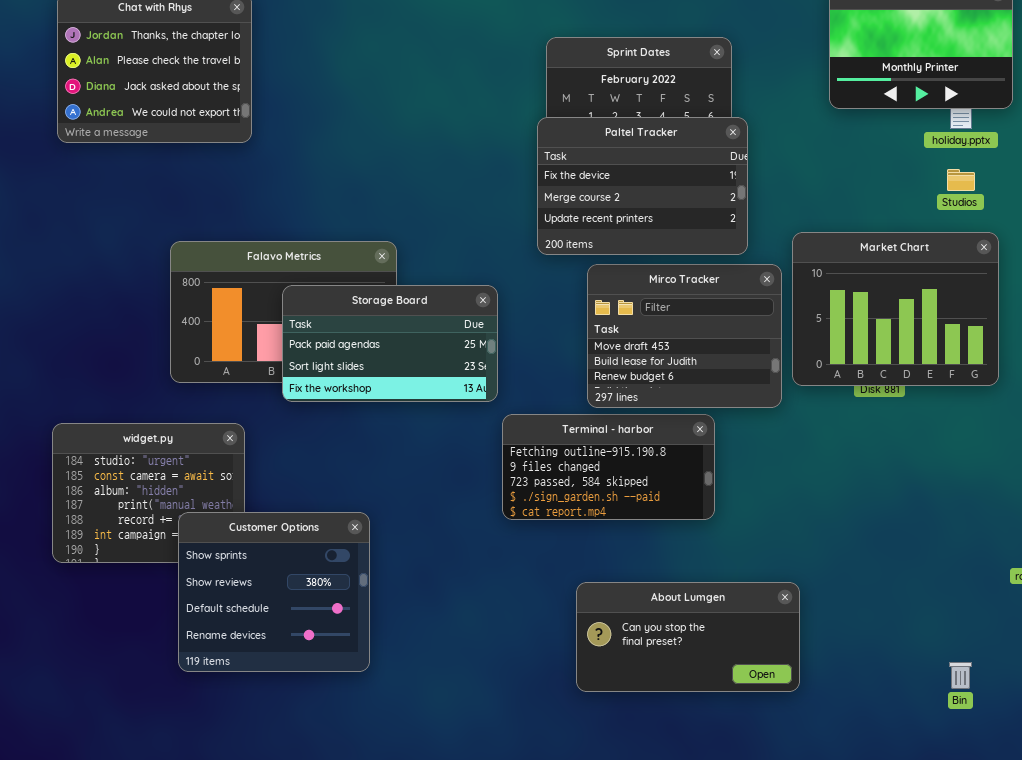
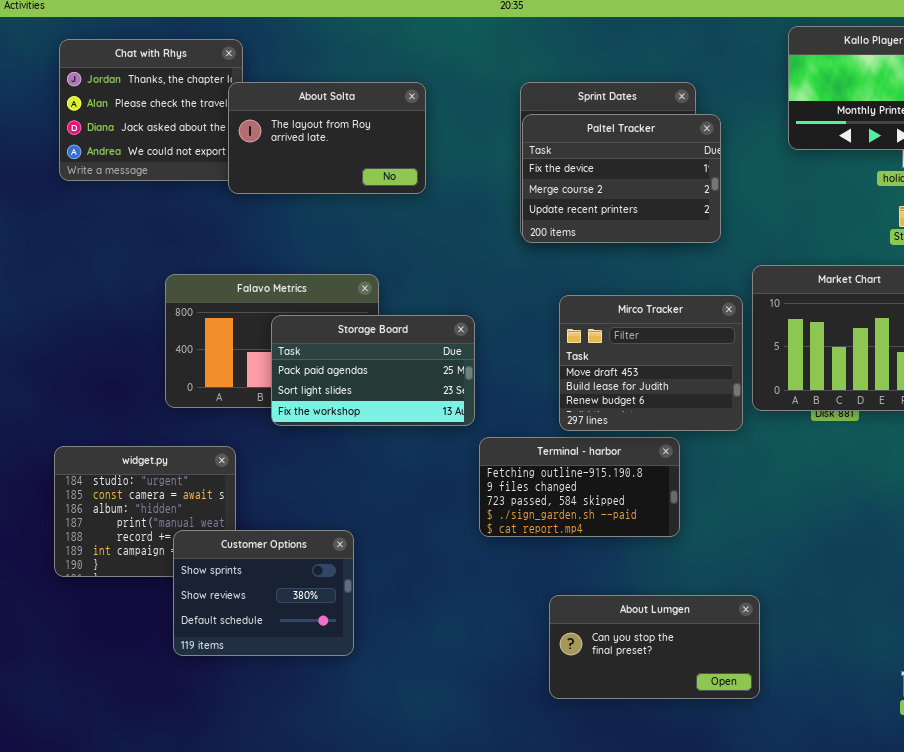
About Solta: none -> [228,82,426,194], opened
Paltel Tracker: [537,117,748,255] -> [522,114,721,243], moved
Customer Options: [178,512,370,672] -> [173,530,354,656], resized

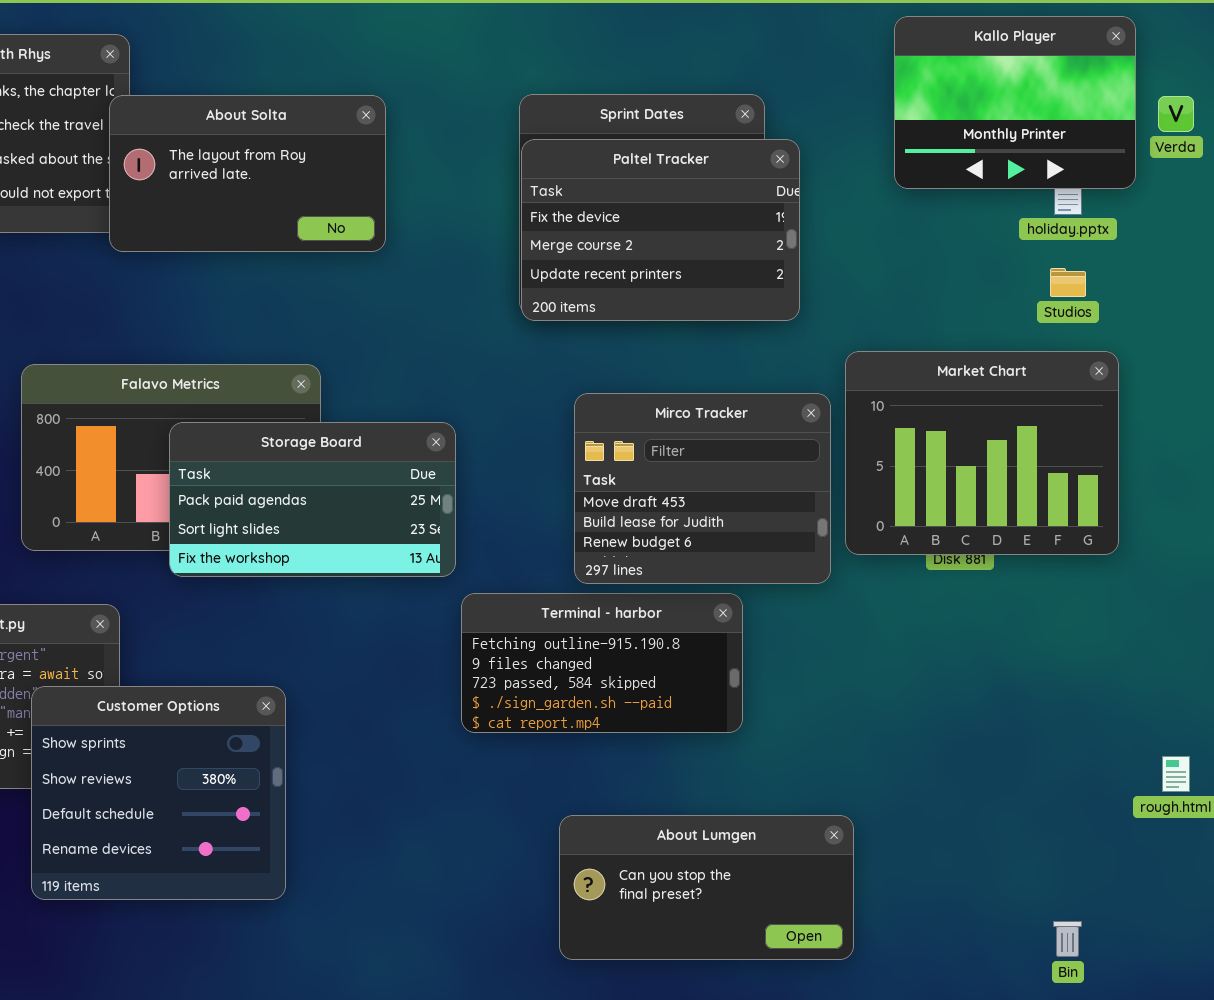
Customer Options: [173,530,354,656] -> [31,686,286,900], resized

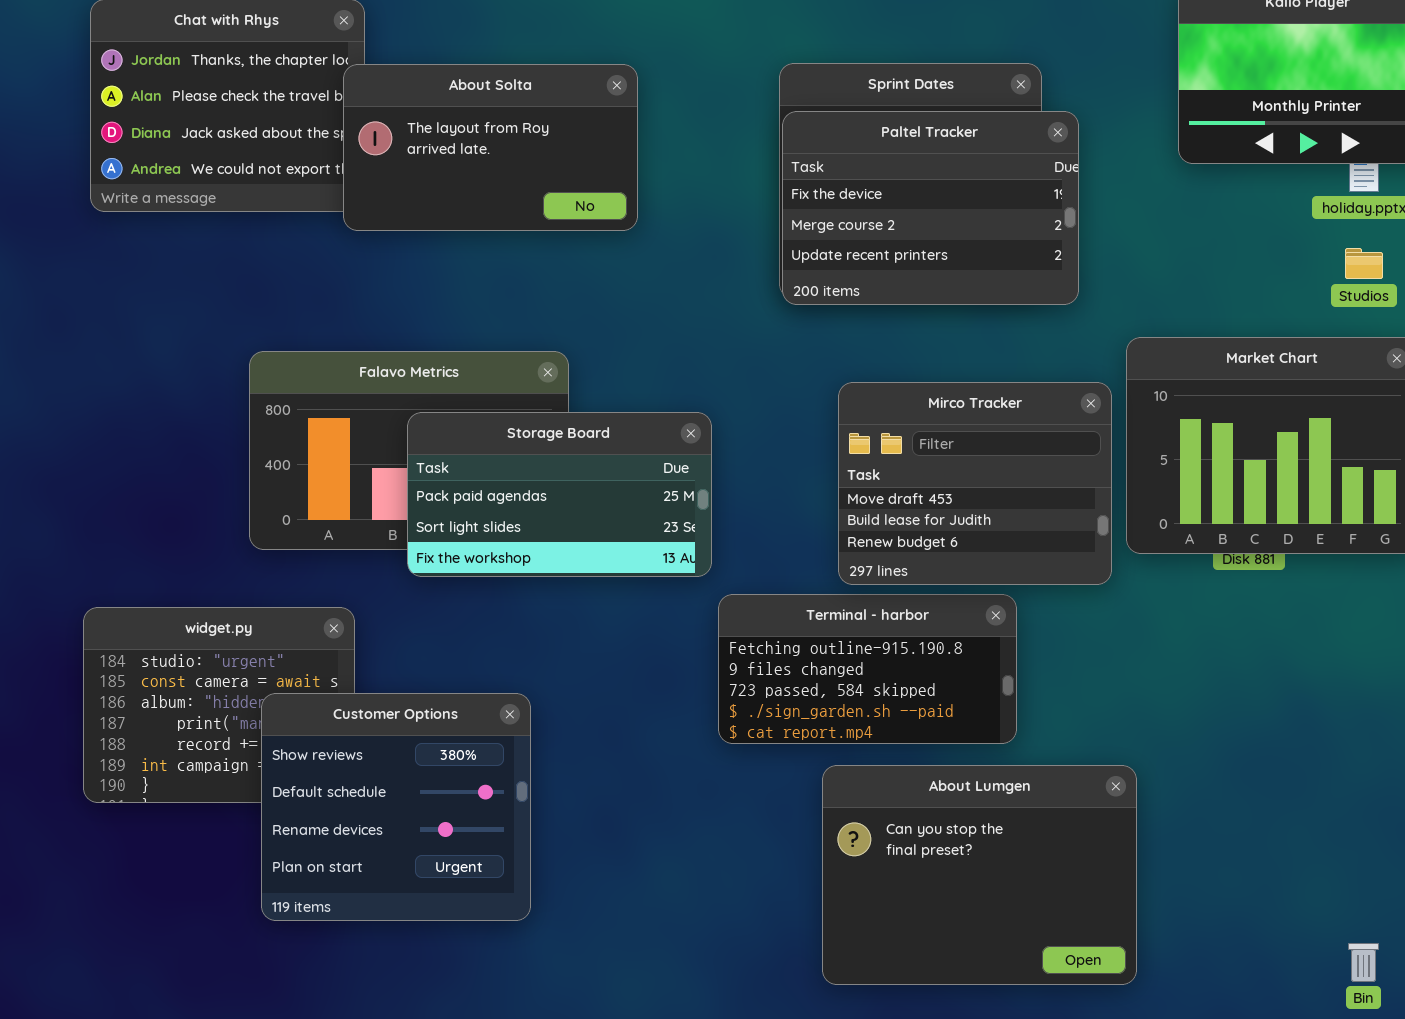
Customer Options: [31,686,286,900] -> [261,693,531,921], scrolled down 1 row
About Lumgen: [559,815,854,960] -> [822,765,1137,985], resized

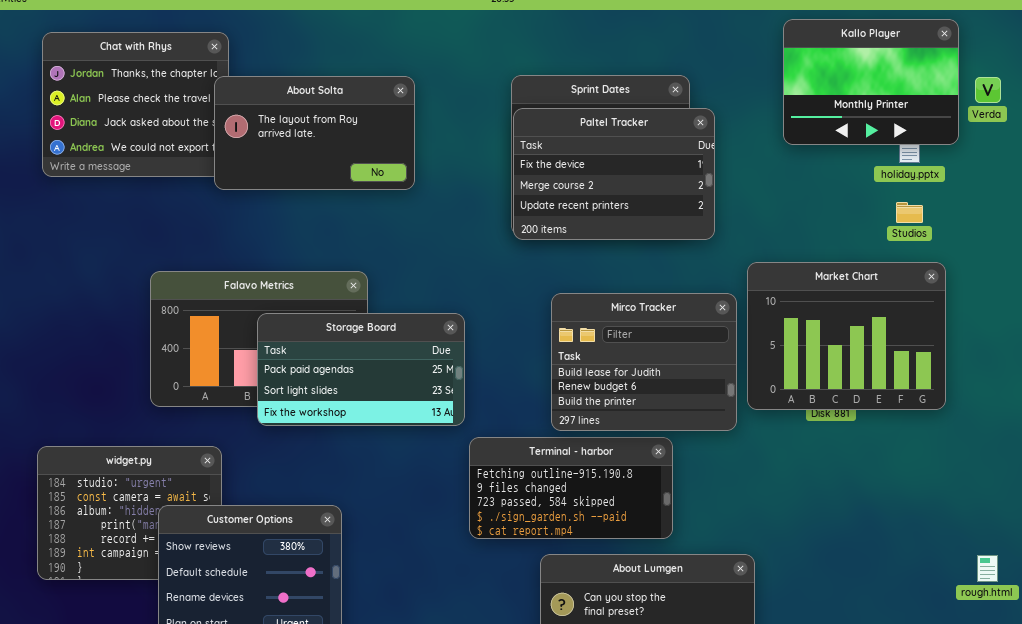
Mirco Tracker: [838,382,1112,585] -> [551,293,737,431], scrolled down 1 row

